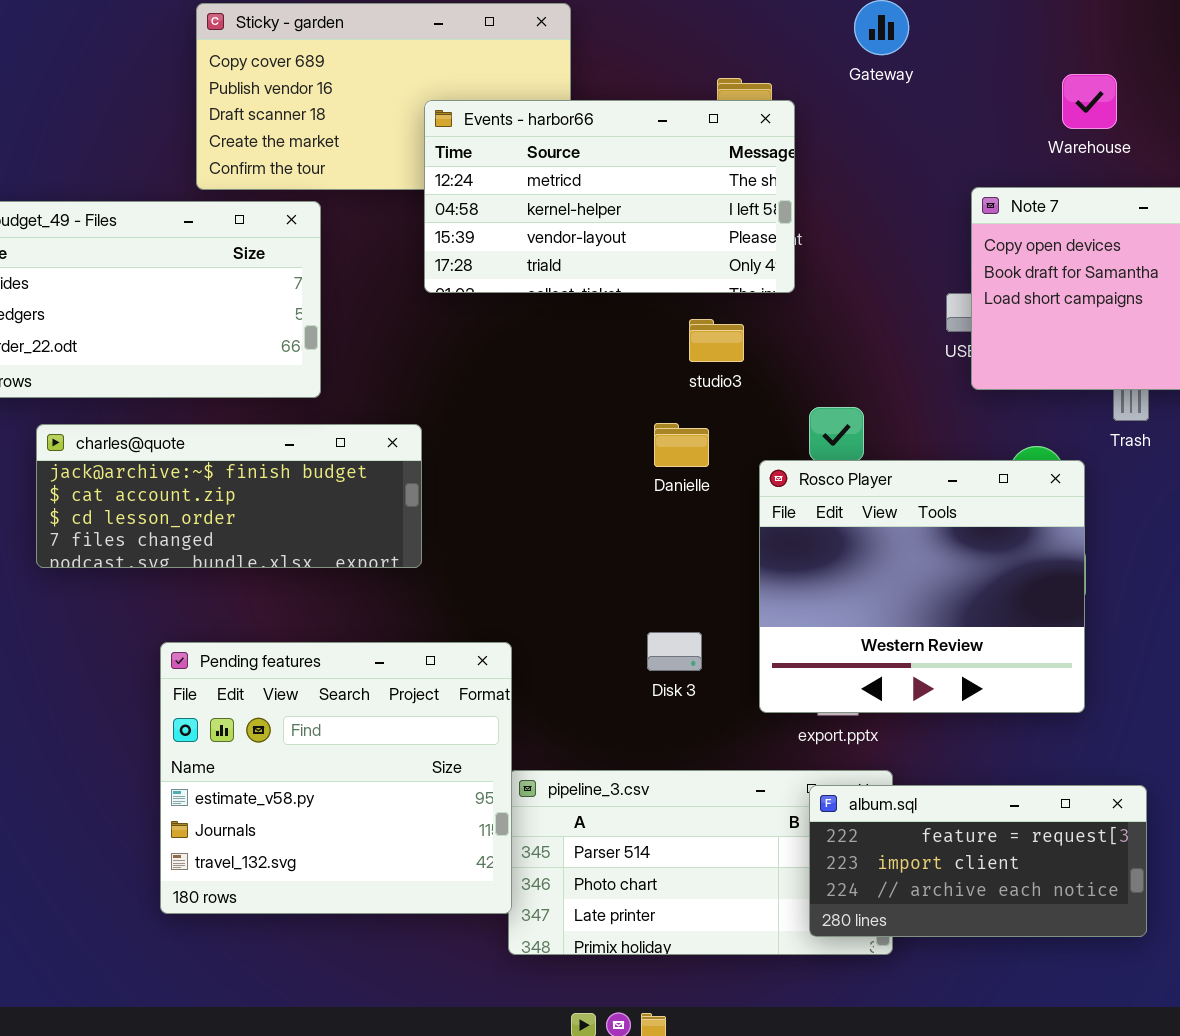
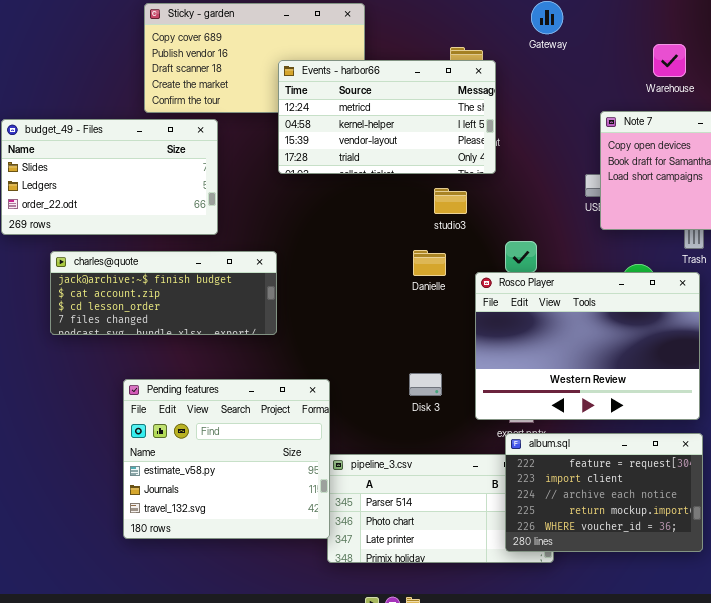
Rosco Player: [759,460,1085,713] -> [475,272,700,420], resized
album.sql: [809,785,1147,937] -> [505,433,703,552], resized

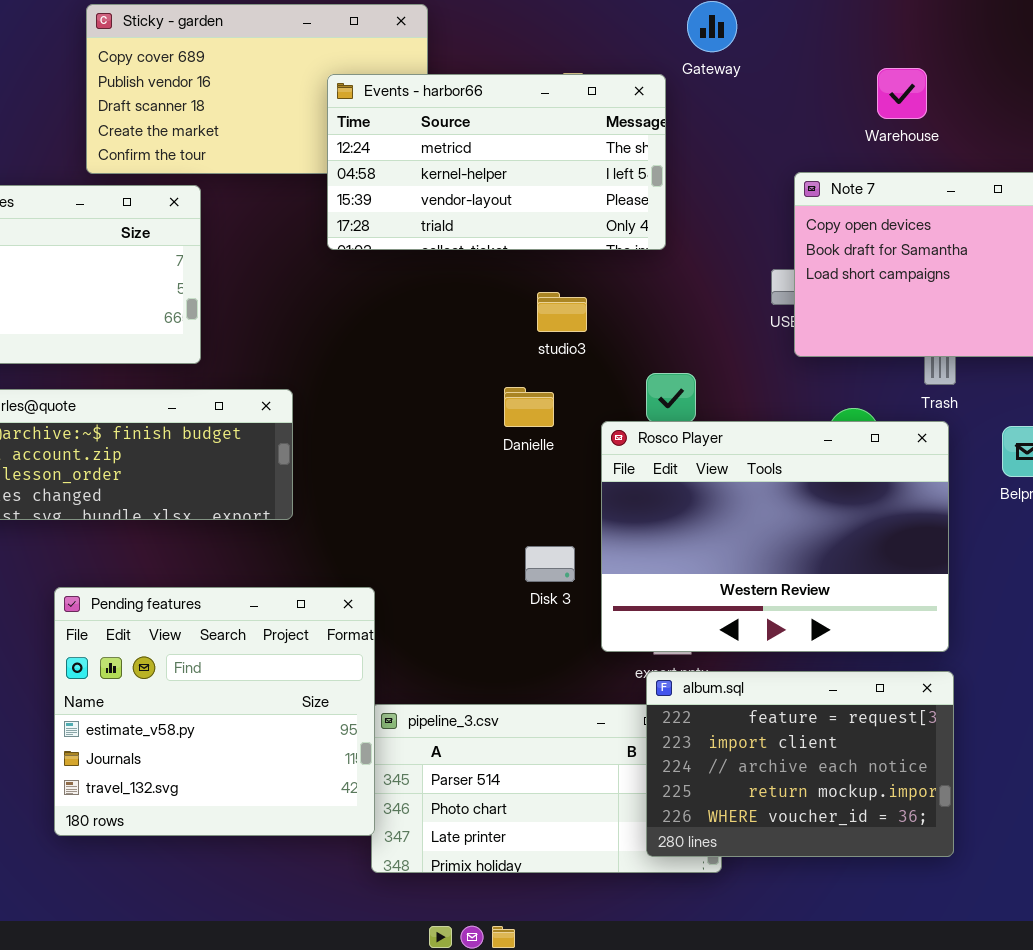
Events - harbor66: [278,60,496,174] -> [327,74,666,250], moved
Disk 3: [409,373,442,396] -> [525,546,575,582], moved

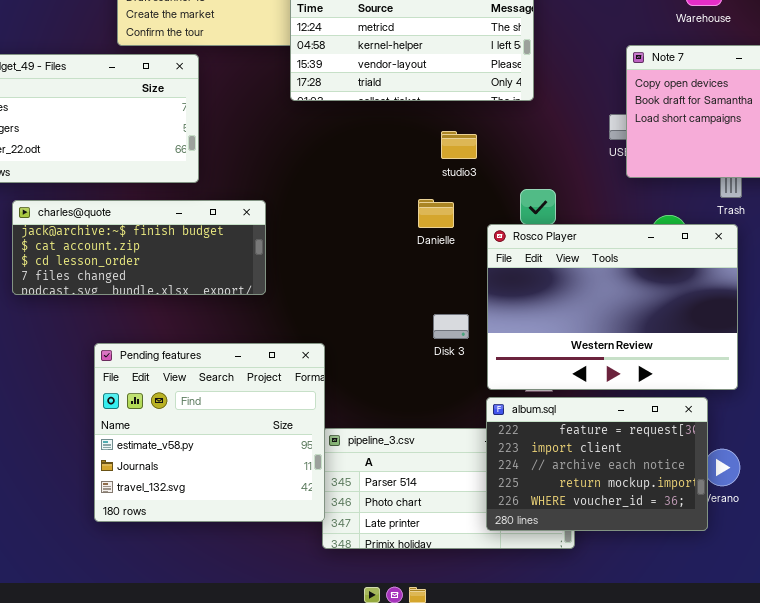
album.sql: [646,671,954,857] -> [486,397,708,531], moved

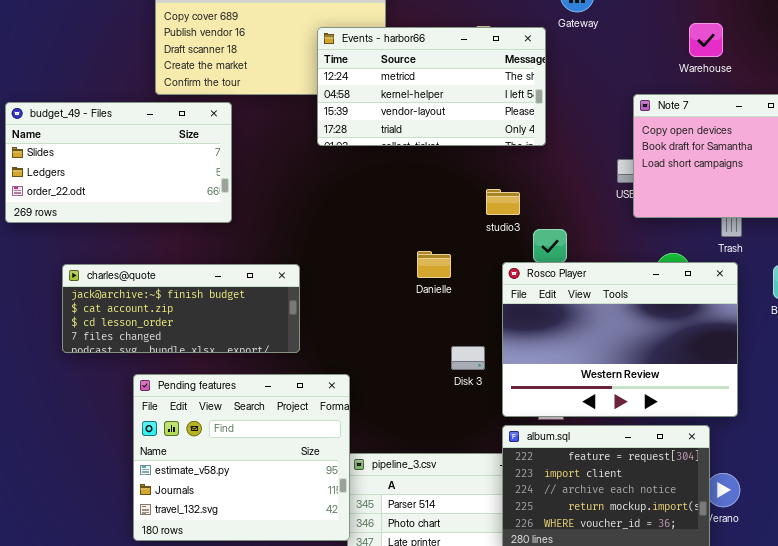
studio3: [441,131,477,159] -> [486,189,520,215], moved
Danielle: [418,199,454,228] -> [417,251,451,278], moved
charles@quote: [12,200,266,295] -> [62,264,300,353], moved

